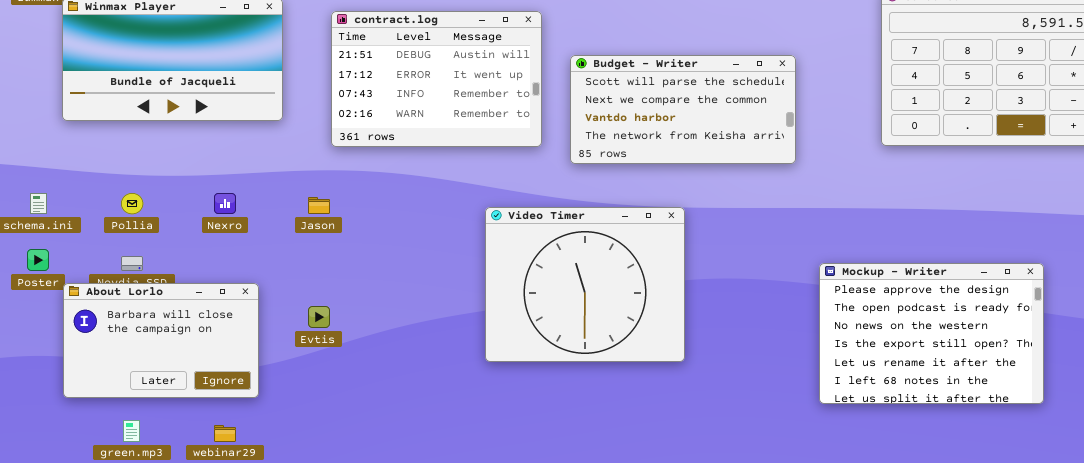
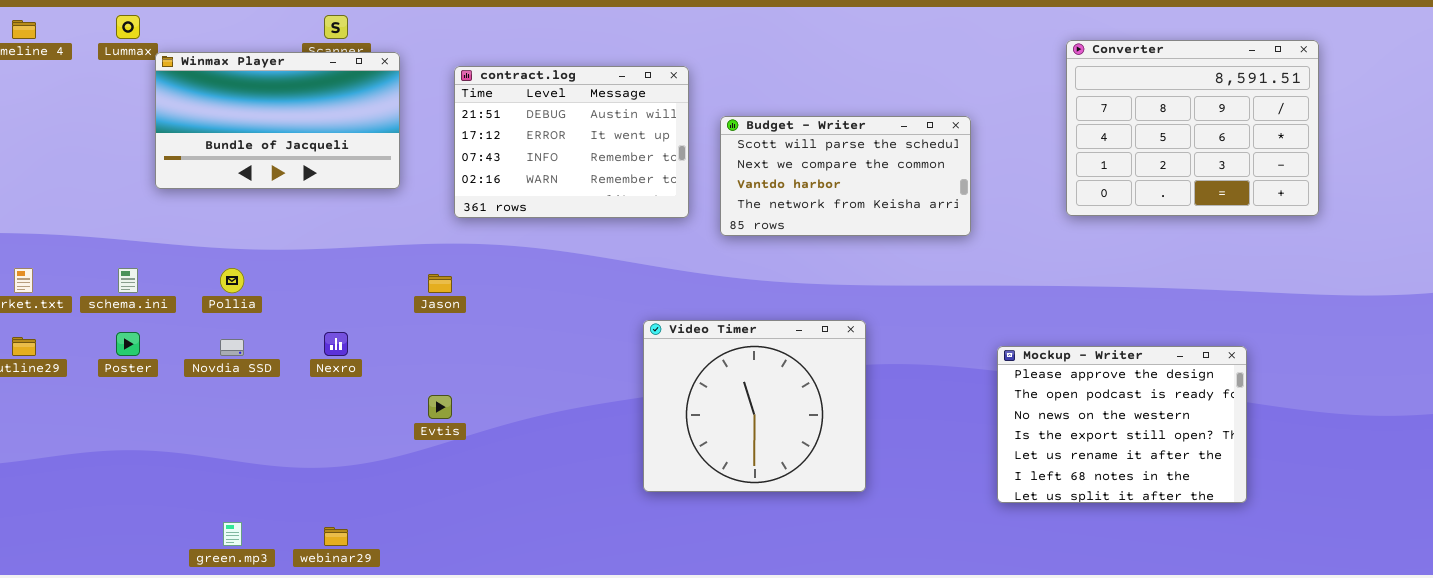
Nexro: [214,193,236,214] -> [324,332,348,356], moved
Video Timer: [485,207,685,362] -> [643,320,866,492], moved
About Lorlo: [63,283,259,398] -> none, closed

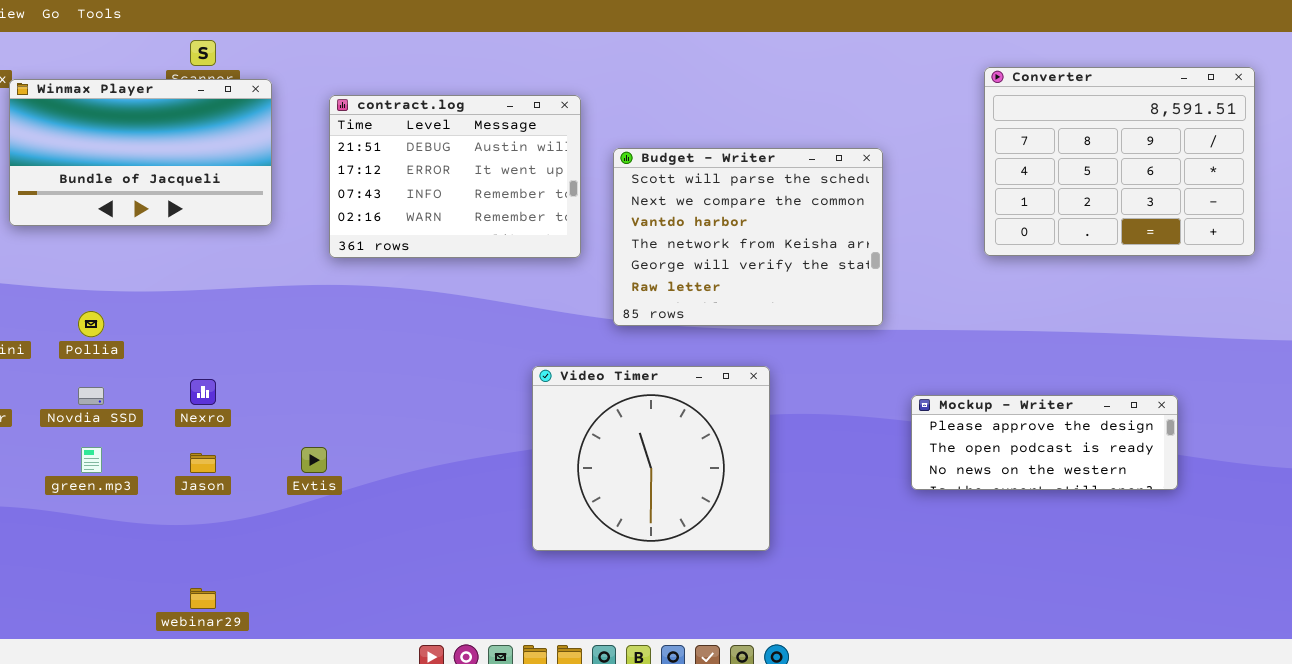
Budget - Writer: [720,116,971,236] -> [613,148,883,326], resized
Jason: [428,274,452,293] -> [190,453,216,473], moved
Mockup - Writer: [997,346,1247,503] -> [911,395,1178,490], resized
green.mp3: [223,522,242,546] -> [81,447,102,473], moved

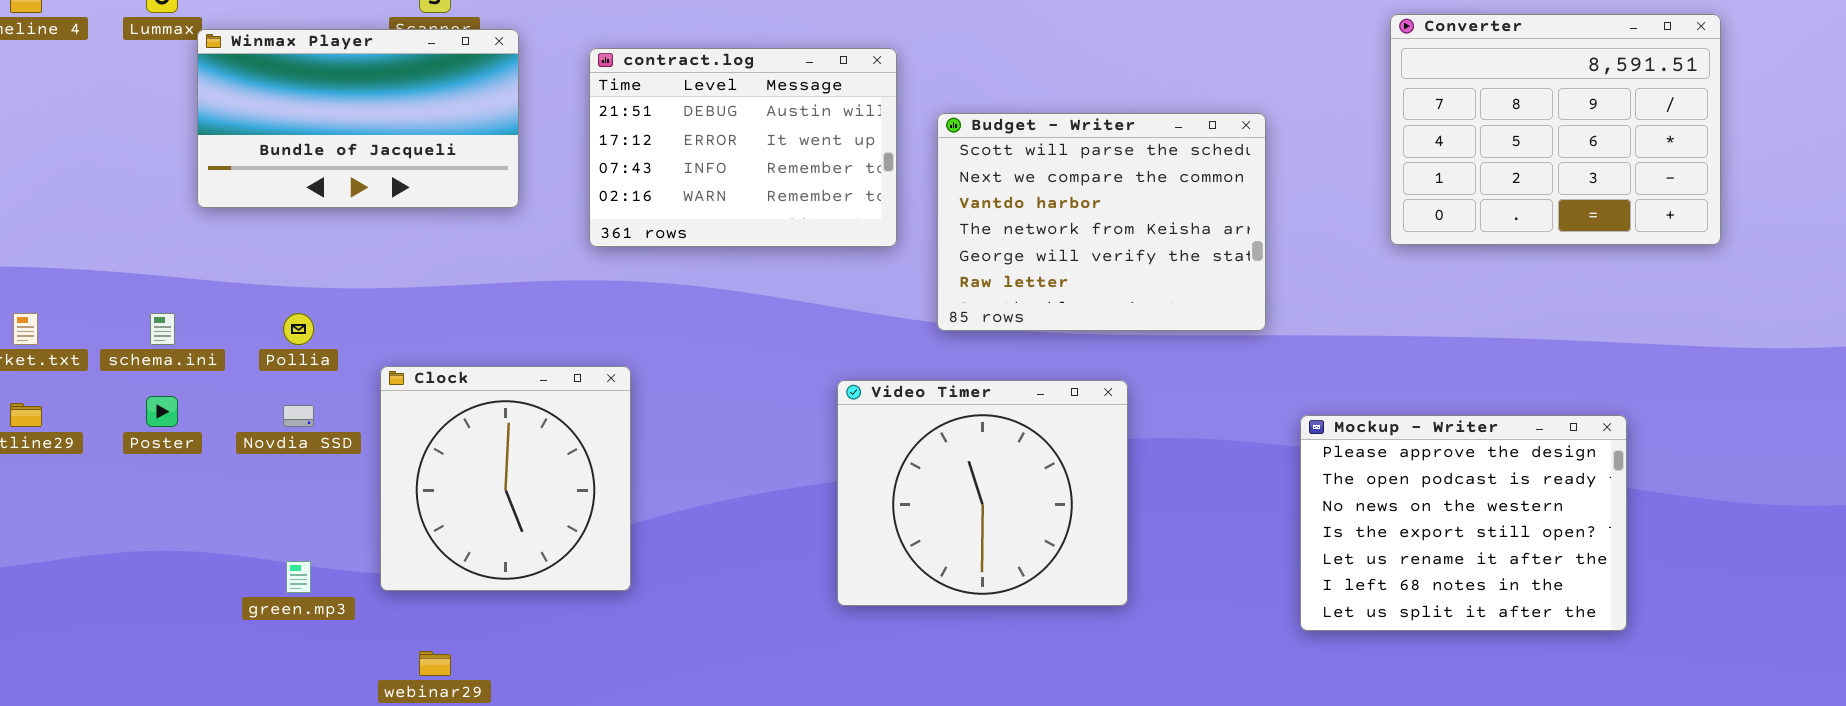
Clock: none -> [380,366,631,591], opened
Mockup - Writer: [911,395,1178,490] -> [1300,415,1627,631], resized
green.mp3: [81,447,102,473] -> [286,561,311,593], moved

